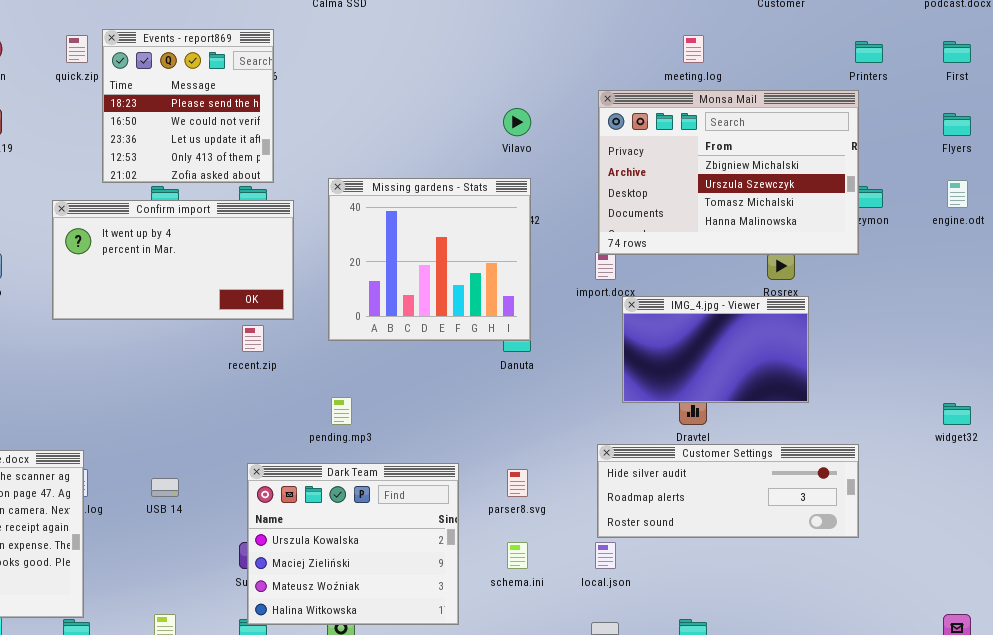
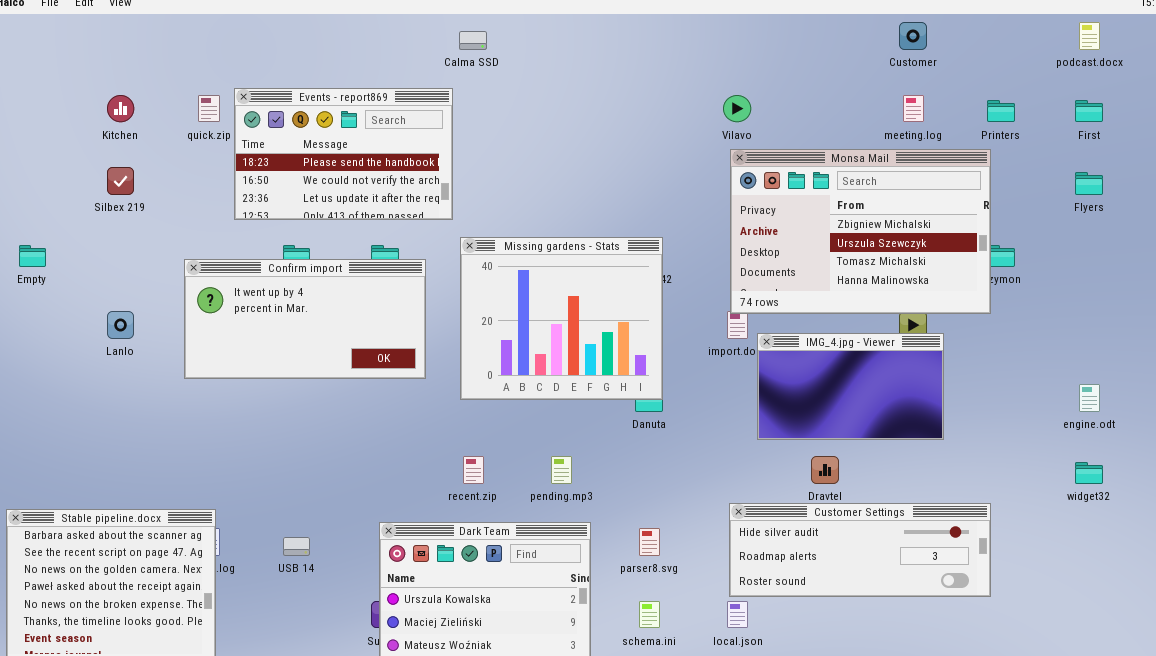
Events - report869: [102,29,274,183] -> [234,88,453,220], resized
meeting.log: [683,35,704,63] -> [903,95,924,122], moved
Vilavo: [503,108,531,136] -> [723,95,751,122], moved
engine.odt: [947,180,968,208] -> [1079,384,1100,412], moved
IMG_4.jpg - Viewer: [622,296,809,403] -> [757,333,944,440], moved
recent.zip: [242,325,264,352] -> [463,456,484,484], moved
pending.mp3: [331,397,352,425] -> [551,456,572,484], moved

